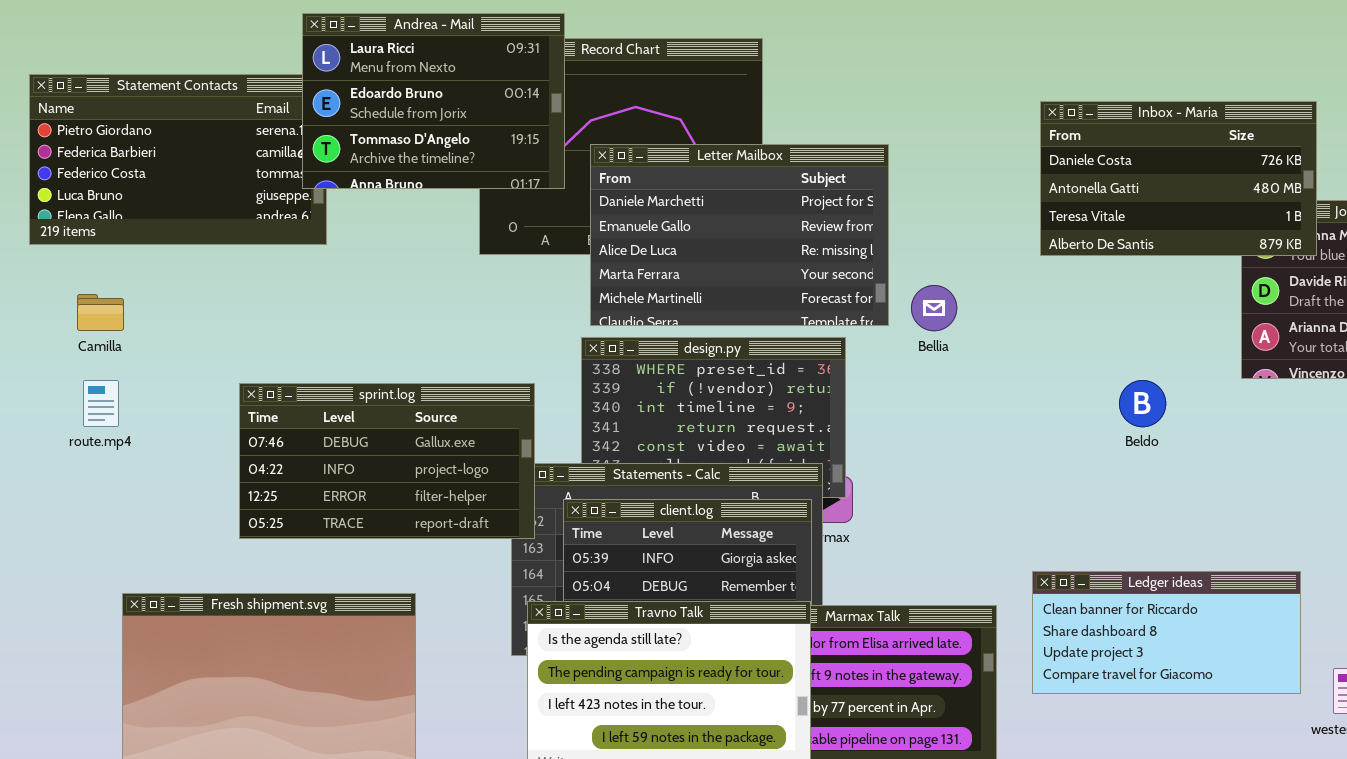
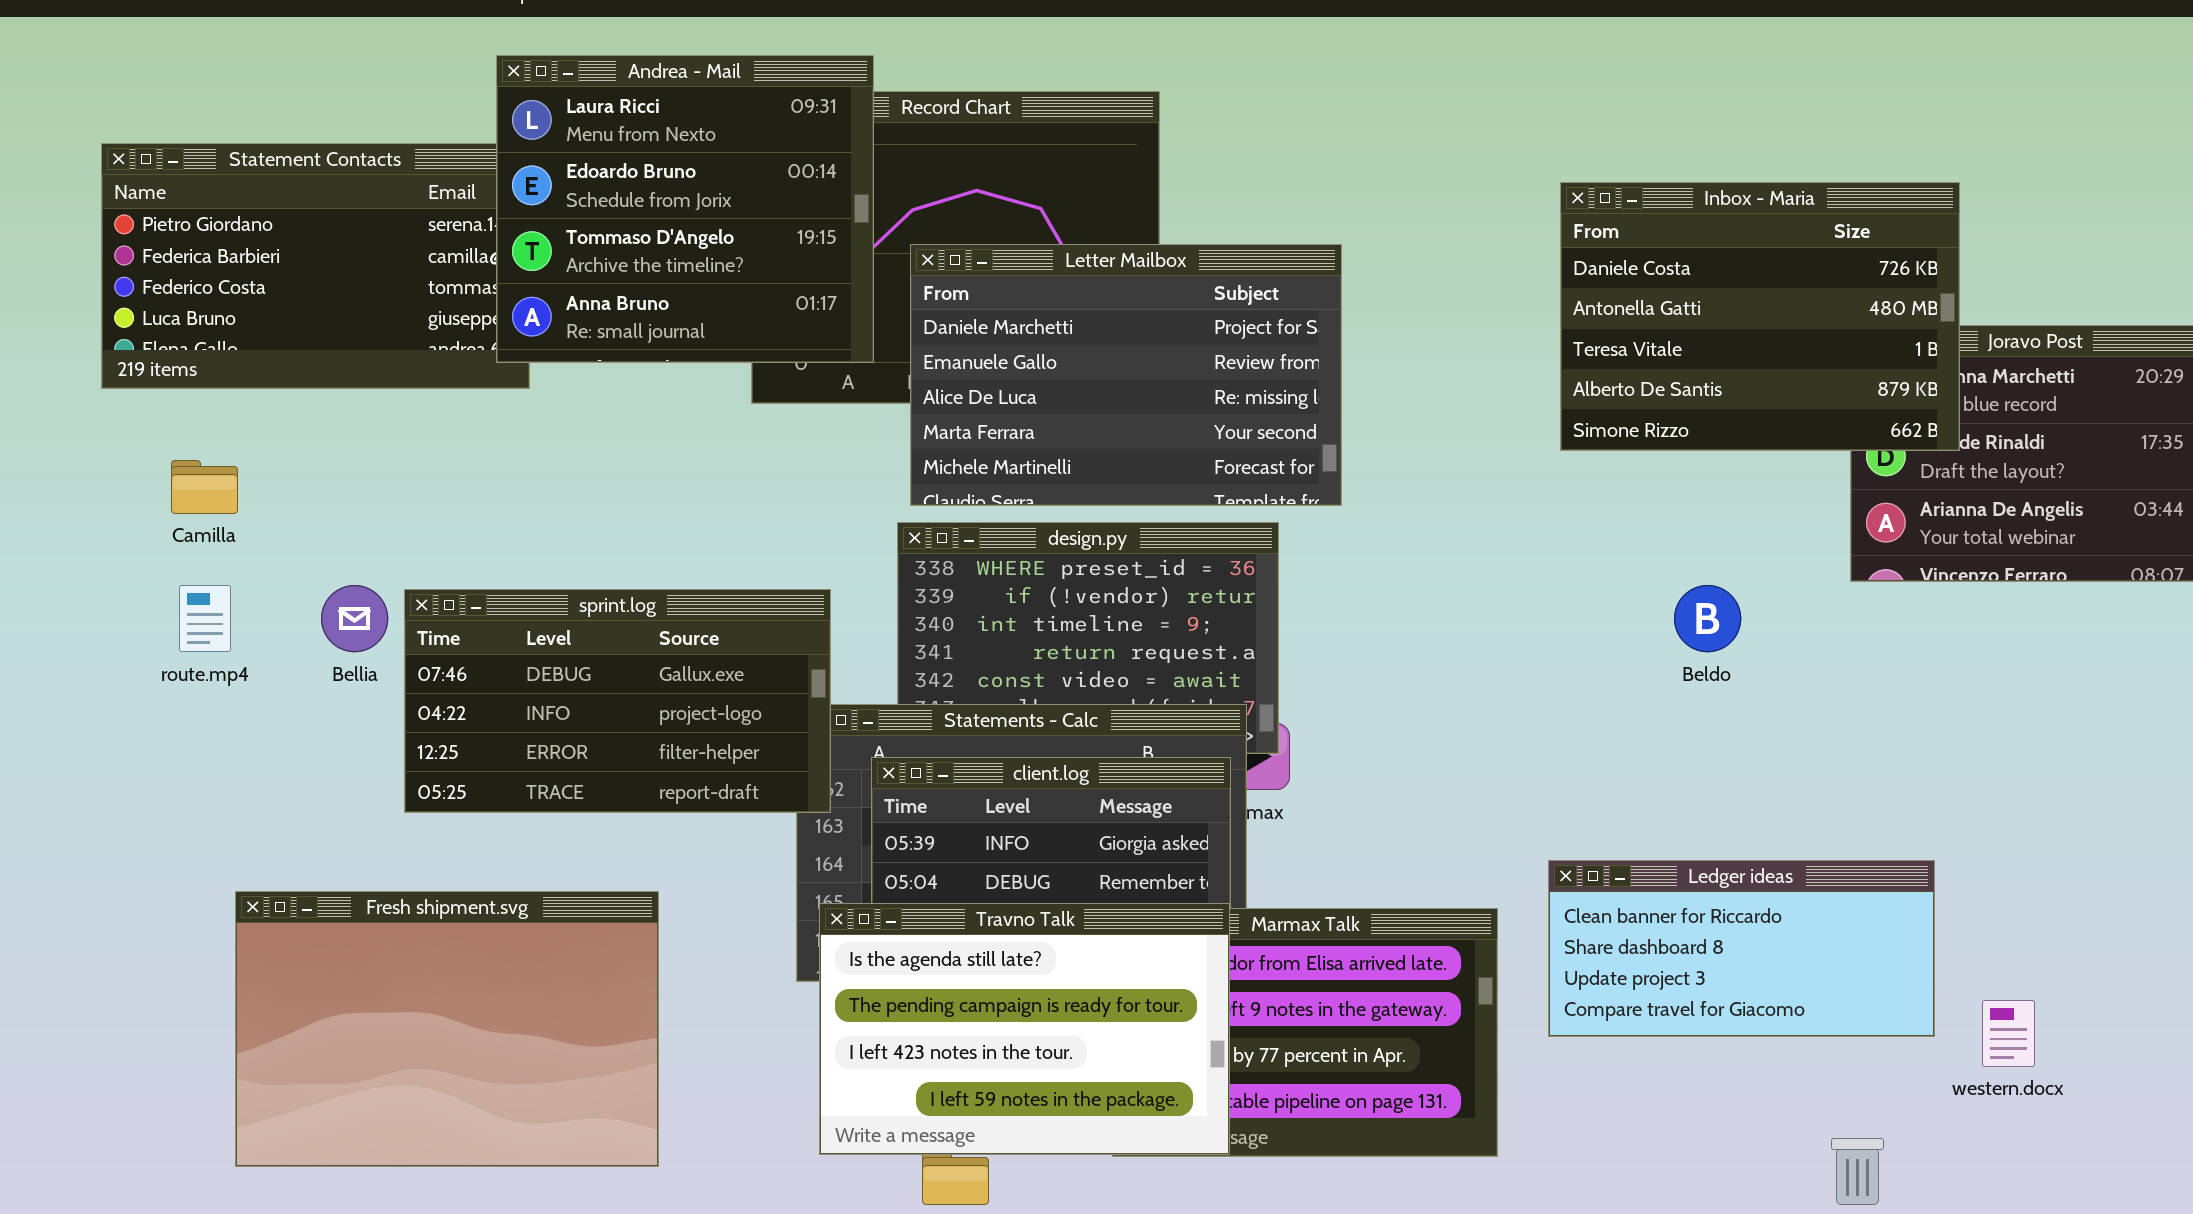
Andrea - Mail: [302,13,565,189] -> [496,55,874,363], resized
Inbox - Maria: [1040,101,1317,256] -> [1560,182,1960,451], resized
Bellia: [911,285,957,331] -> [321,585,388,652], moved

